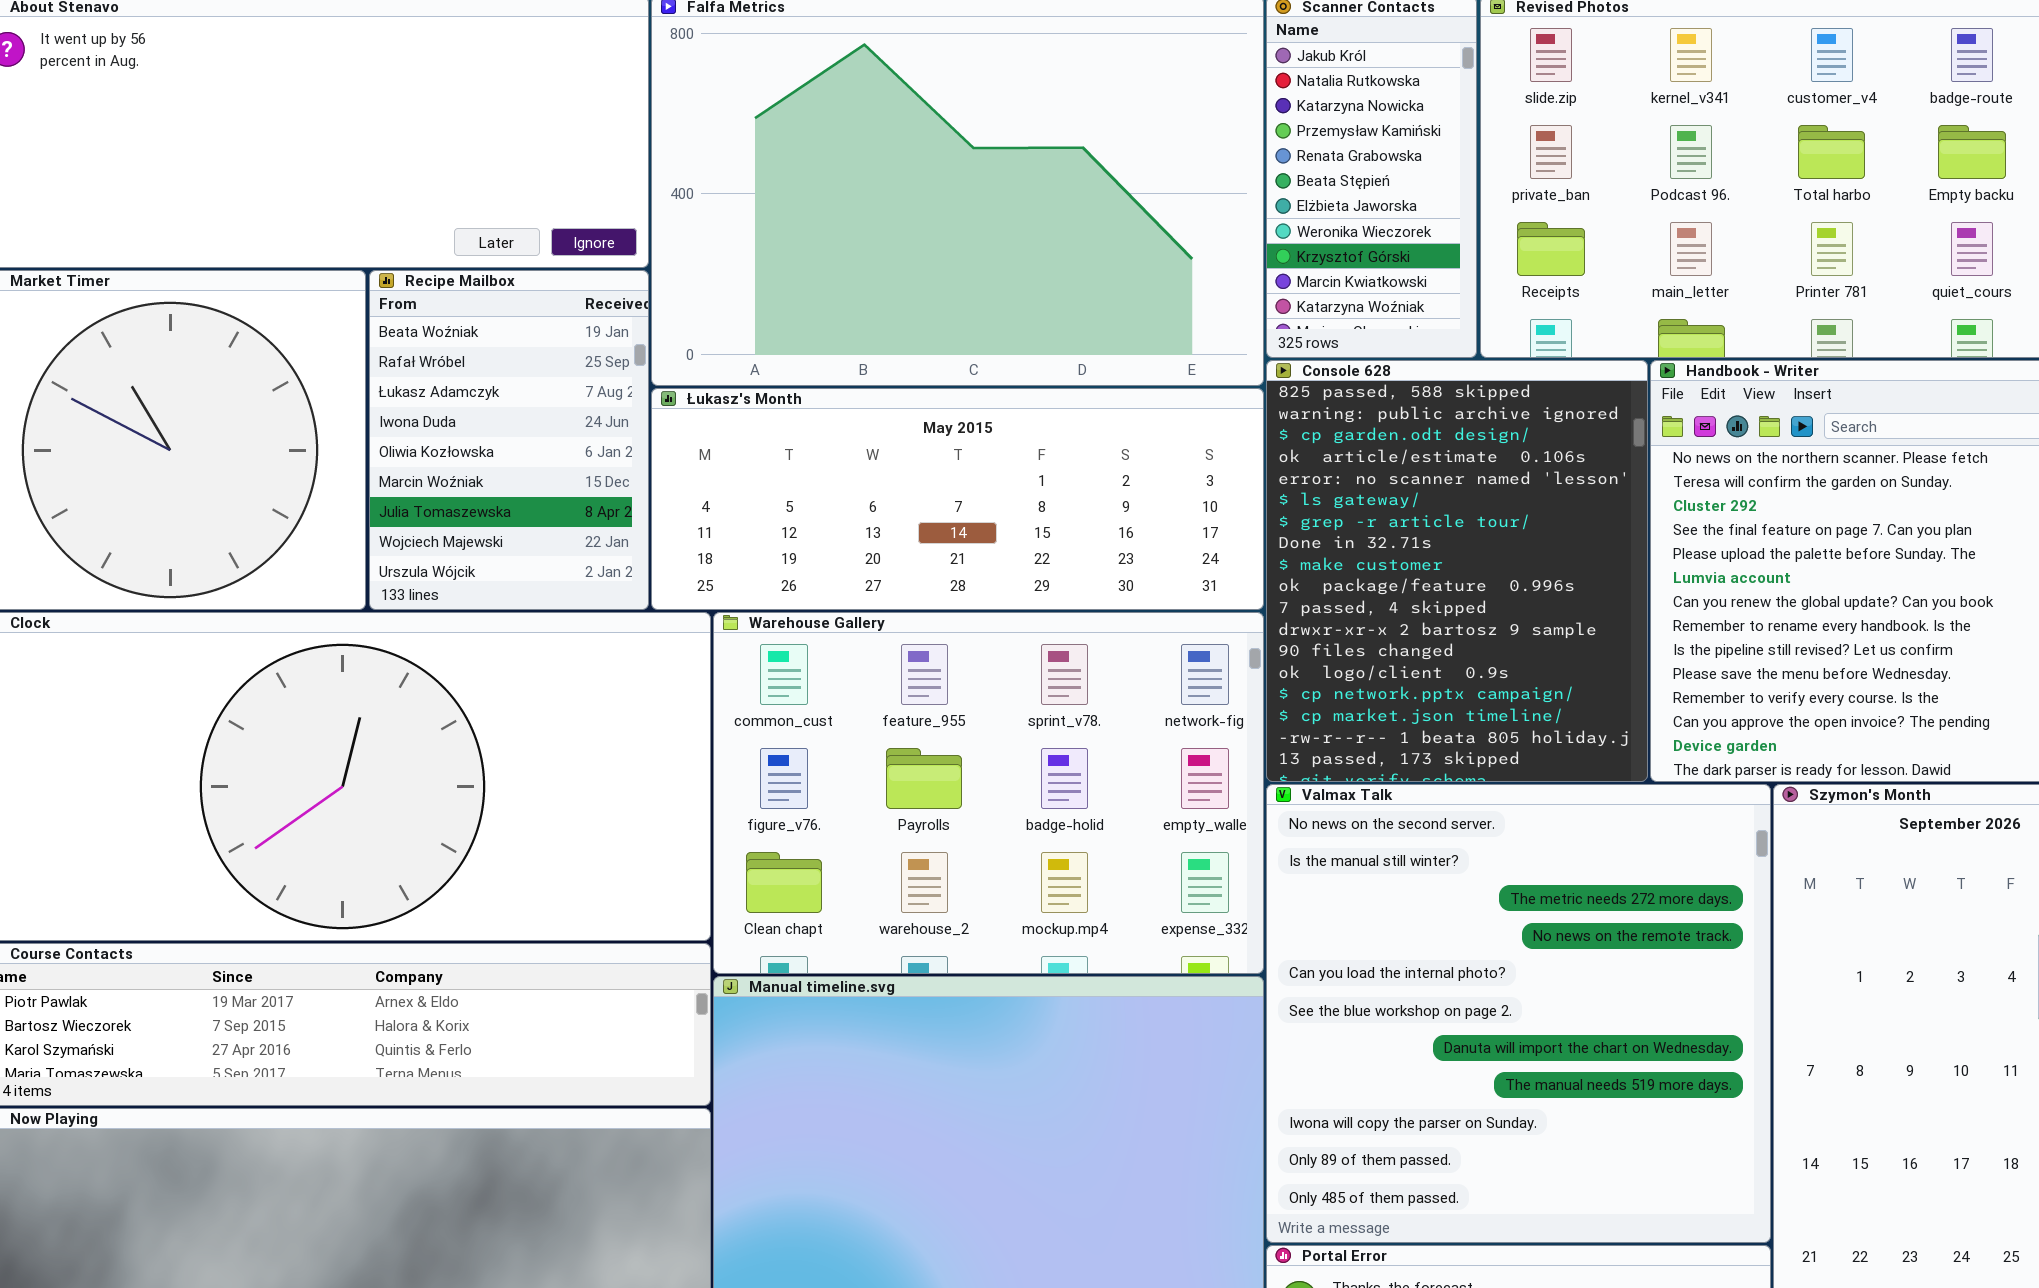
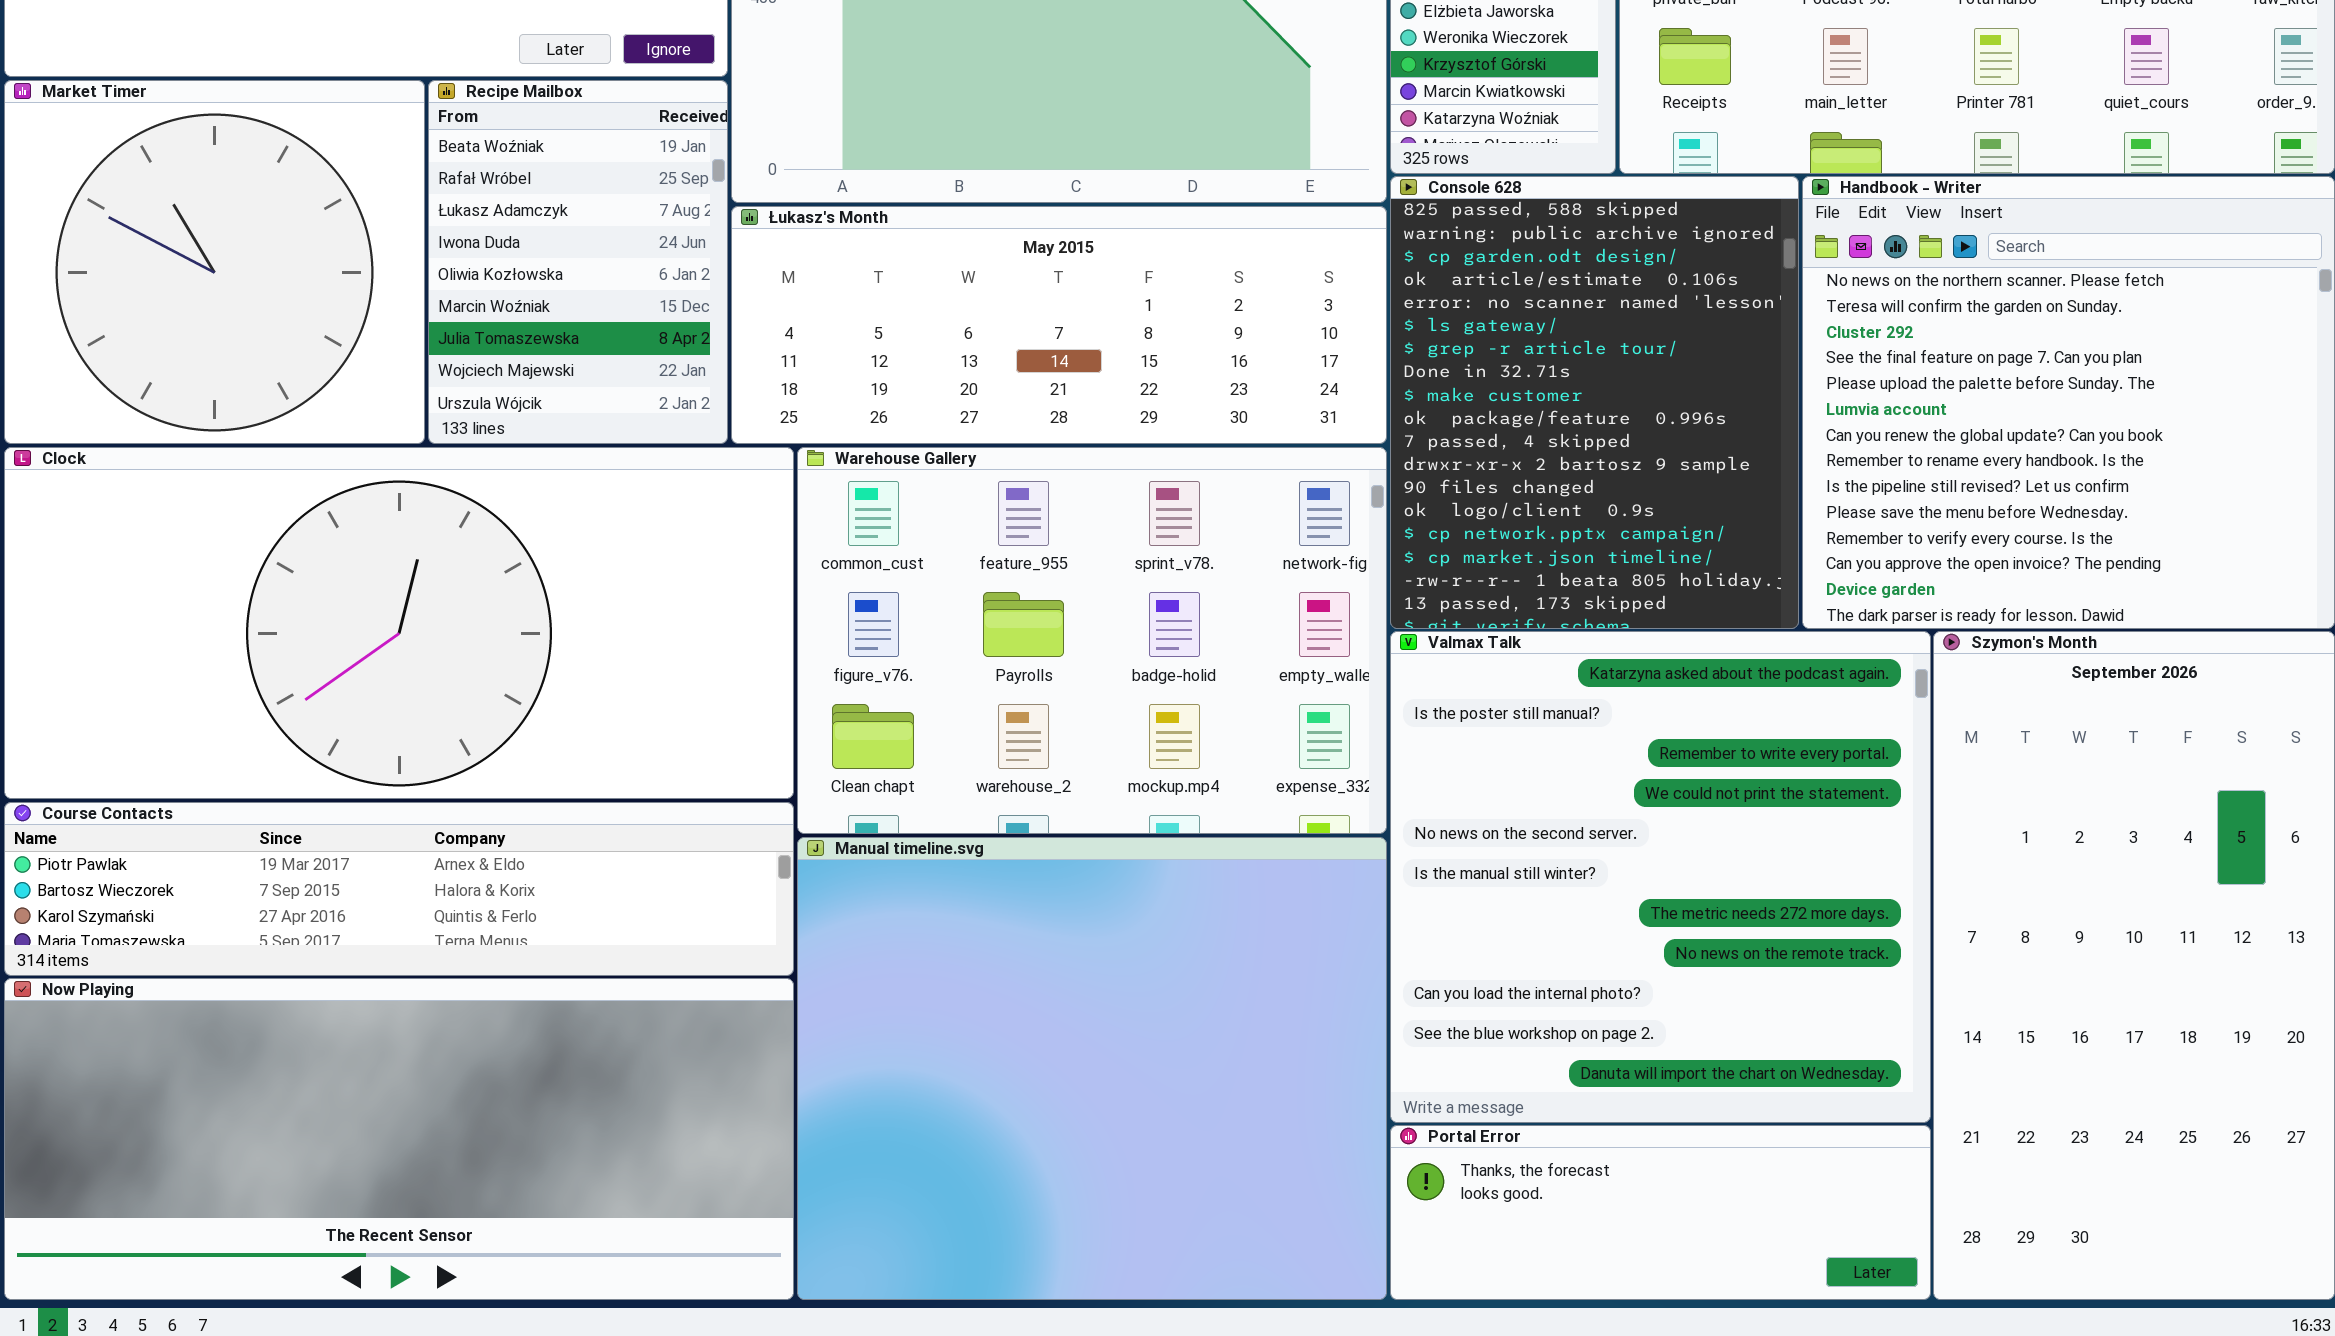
Valmax Talk: [1266,784,1771,1243] -> [1390,631,1931,1123], scrolled up 4 rows

